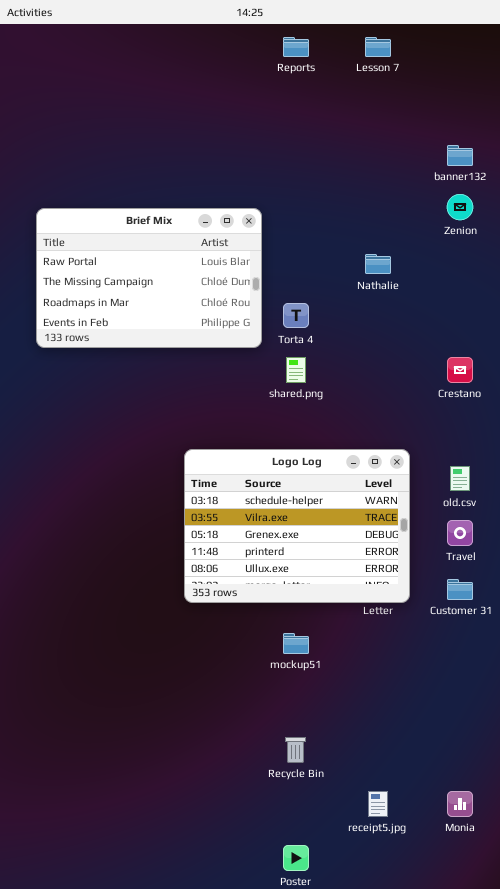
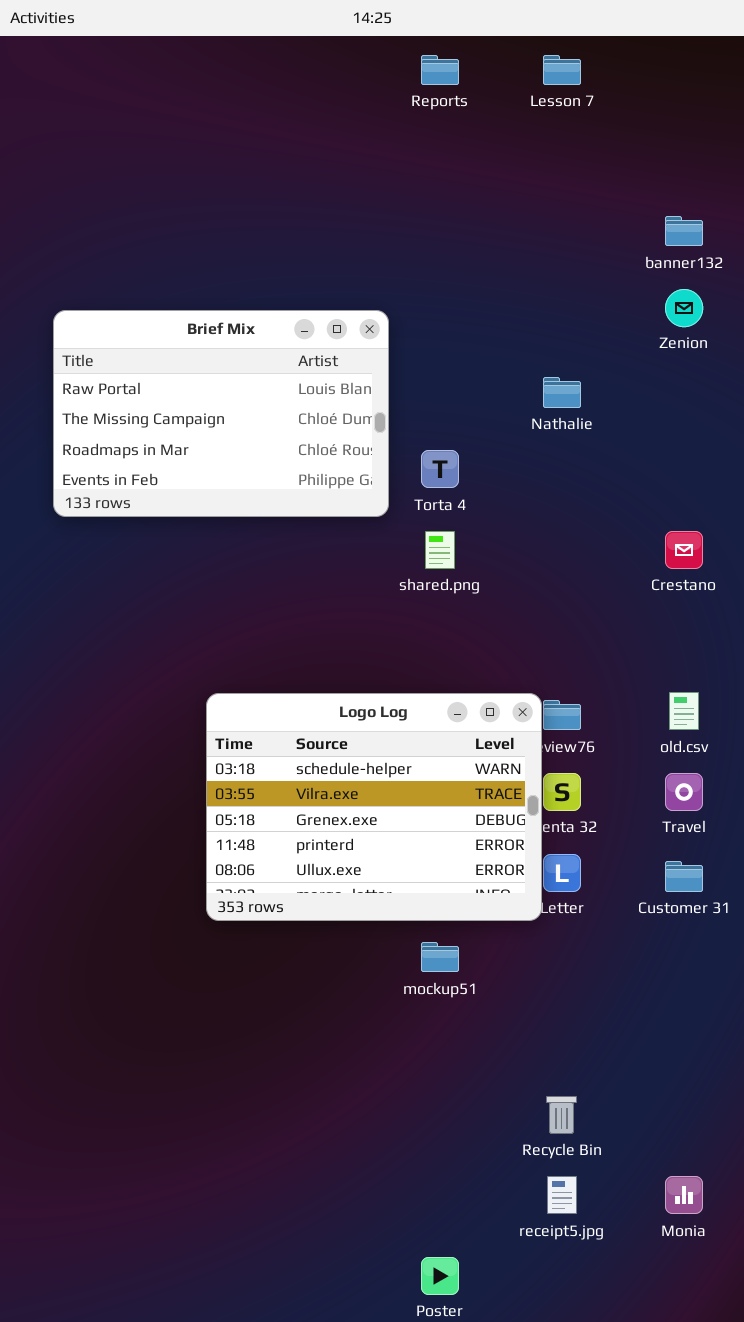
Logo Log: [184,449,410,603] -> [206,693,542,921], moved
Recycle Bin: [285,737,306,763] -> [546,1096,577,1134], moved

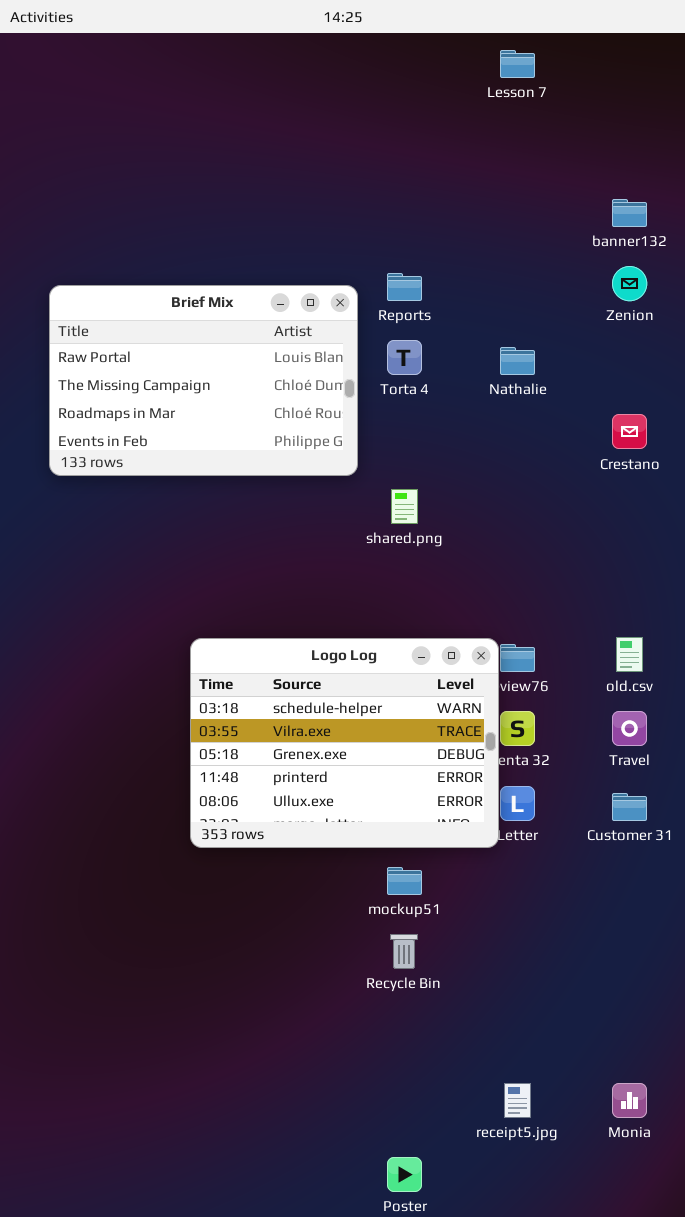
Reports: [421,55,459,85] -> [387,273,422,301], moved
Torta 4: [421,450,459,488] -> [387,340,422,375], moved
Crestano: [665,531,703,569] -> [612,414,647,449], moved
Recycle Bin: [546,1096,577,1134] -> [390,934,418,969], moved

